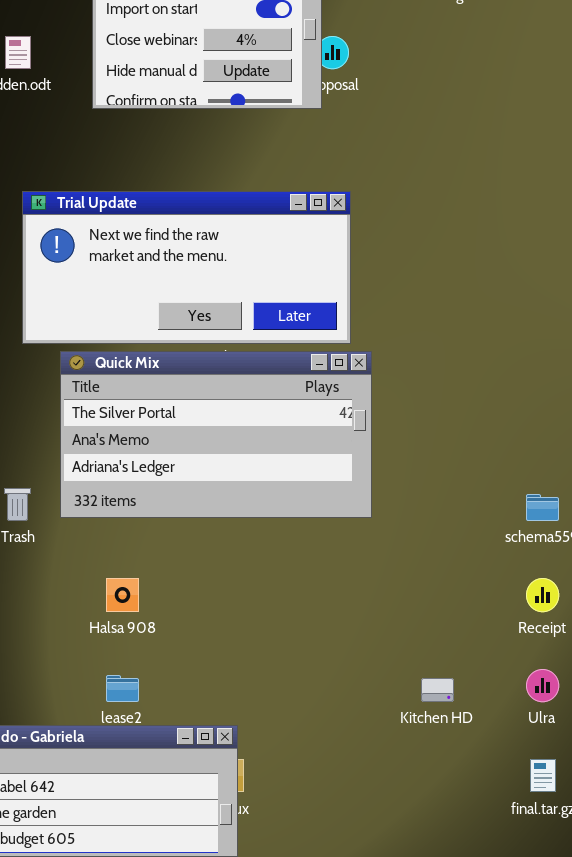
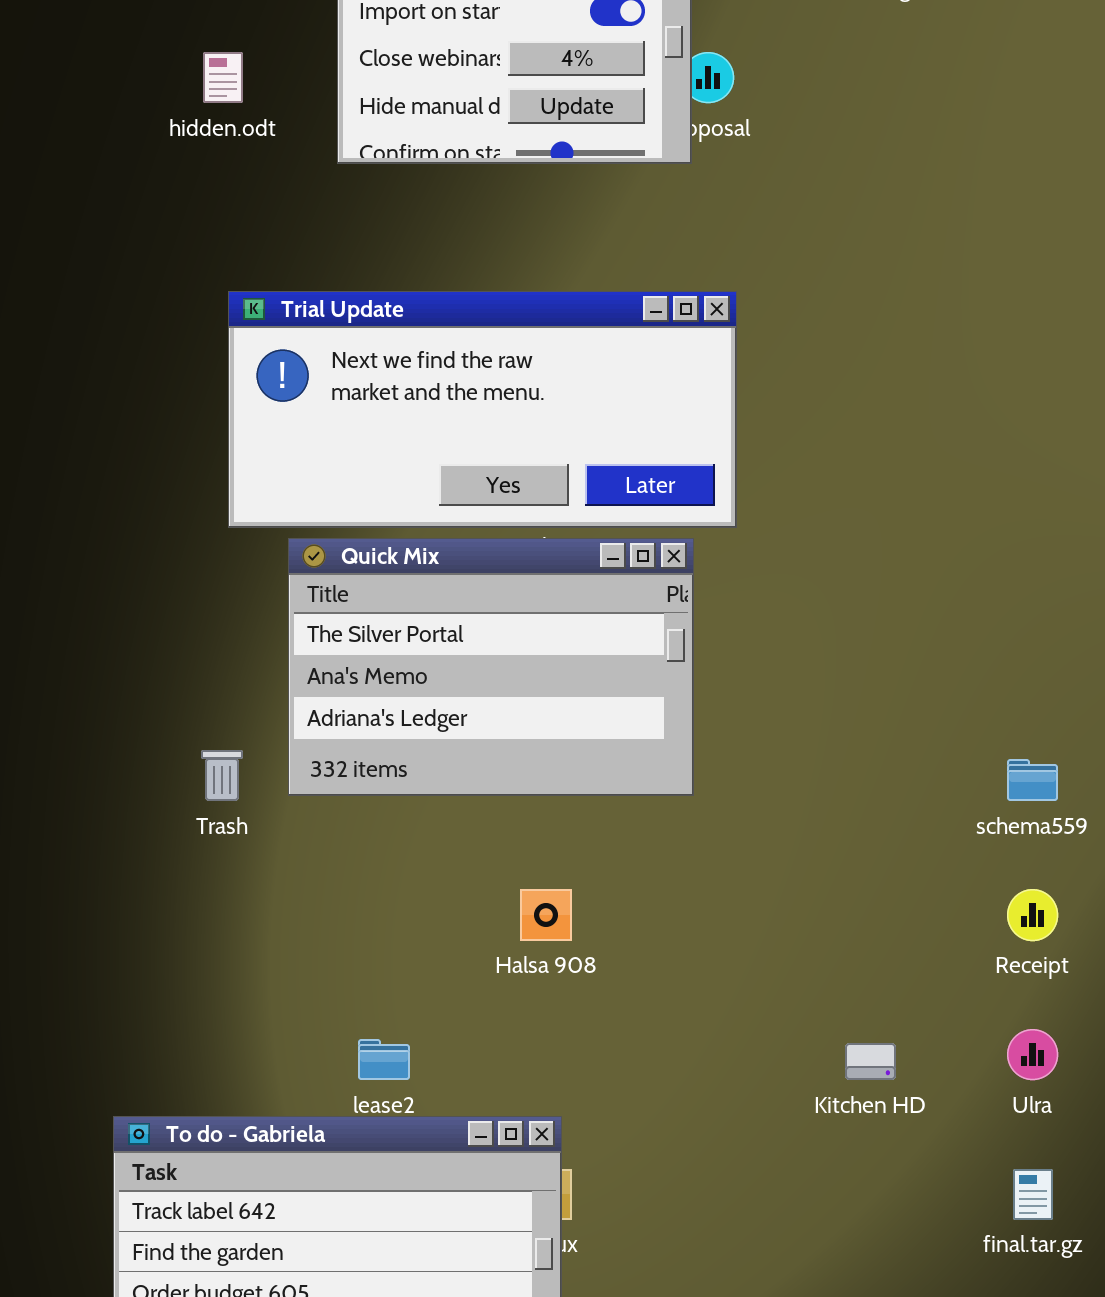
Quick Mix: [60,351,372,518] -> [288,538,694,796], resized
Halsa 908: [106,578,139,612] -> [520,889,572,941], moved

